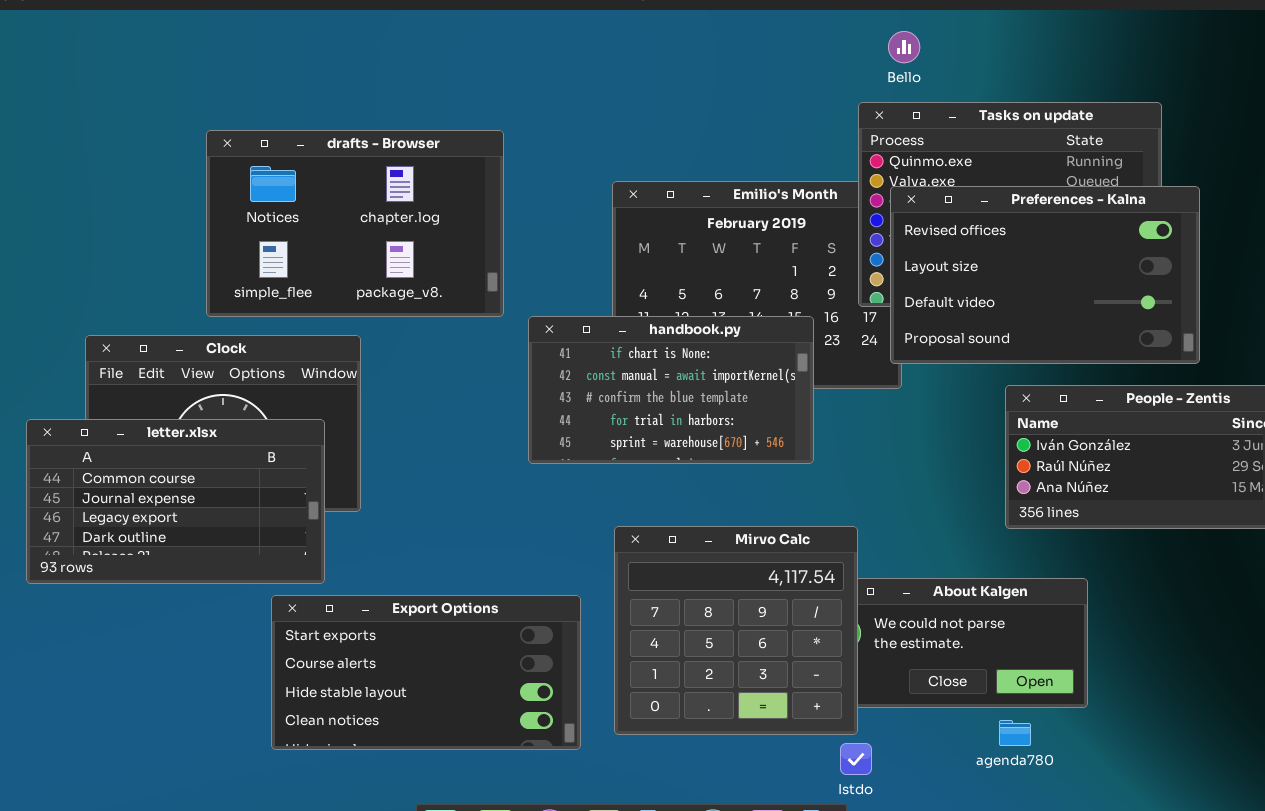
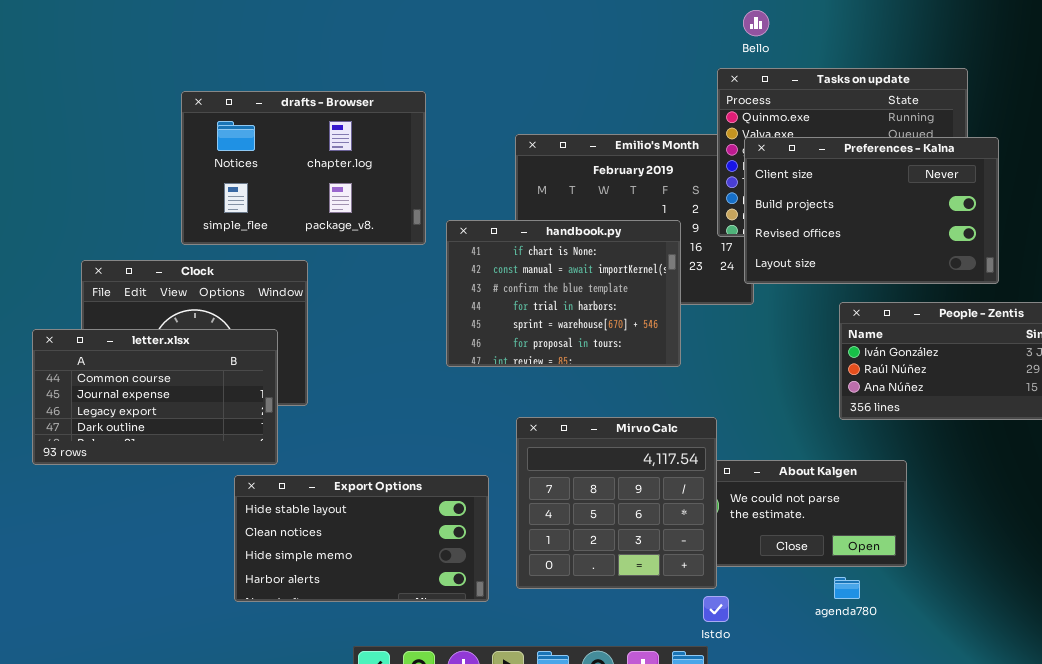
Preferences - Kalna: [890,186,1200,364] -> [744,137,999,284], scrolled up 2 rows
handbook.py: [528,316,814,464] -> [446,220,681,367], resized
Export Options: [271,595,581,750] -> [234,475,489,602], scrolled down 2 rows

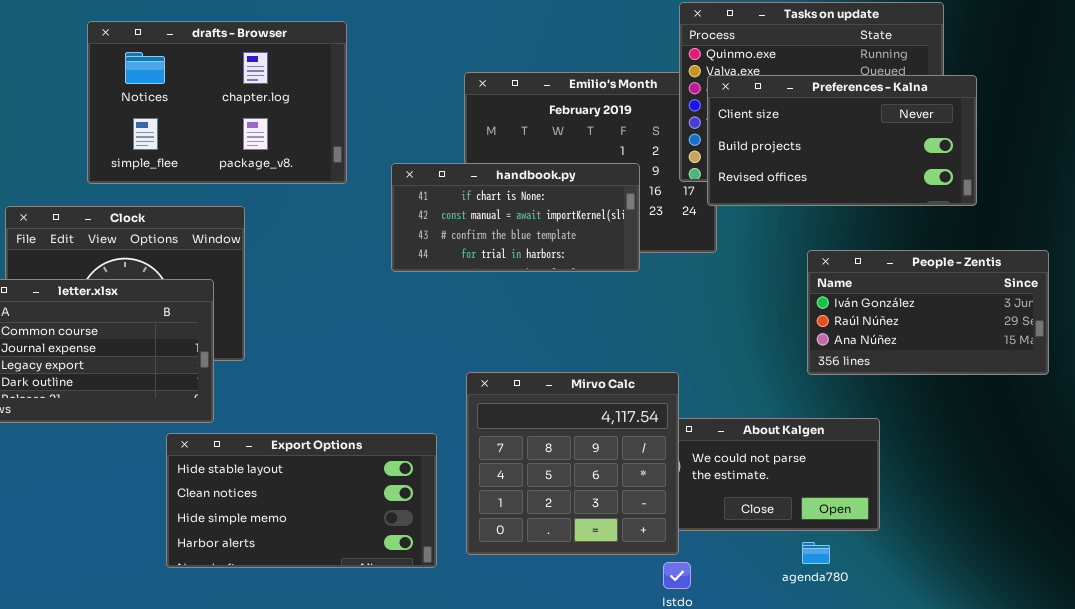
drafts - Browser: [181,91,426,245] -> [87,21,347,184], moved
Preferences - Kalna: [744,137,999,284] -> [707,75,977,206], resized
handbook.py: [446,220,681,367] -> [391,163,640,272], resized

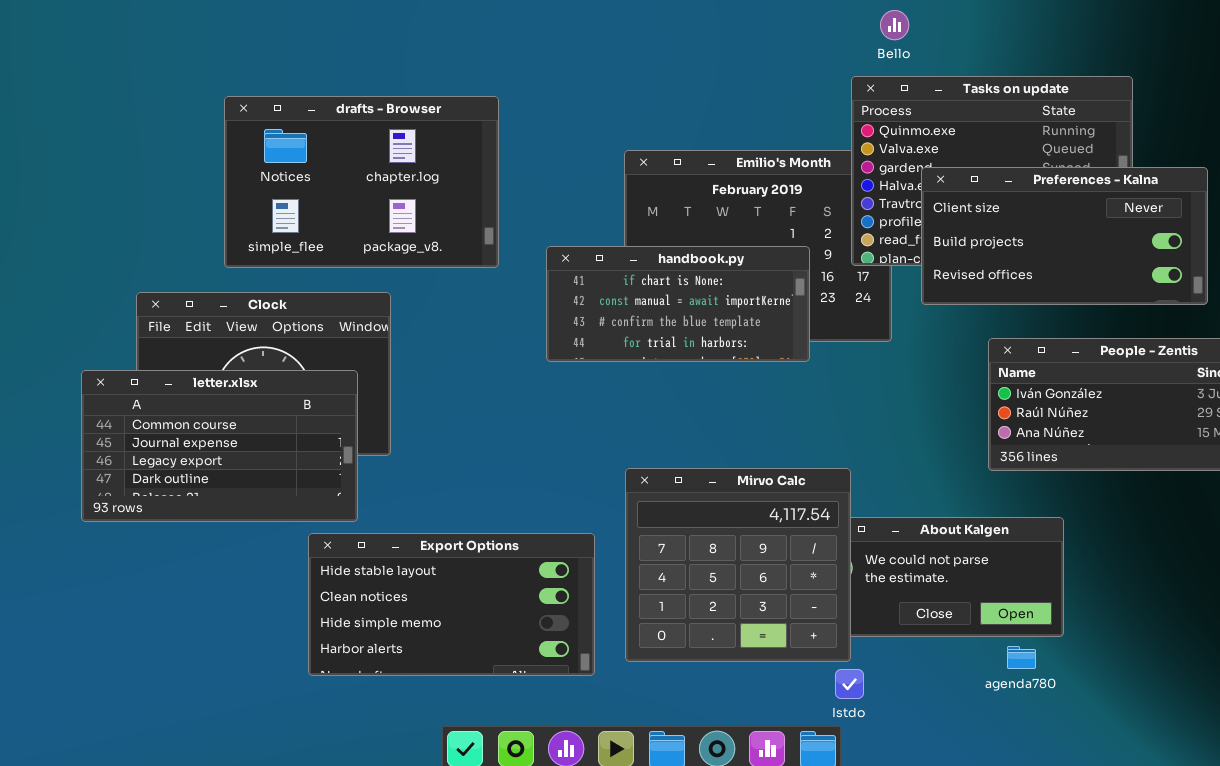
Preferences - Kalna: [707,75,977,206] -> [921,167,1208,305], moved
agenda780: [802,542,830,564] -> [1007,646,1036,669], moved

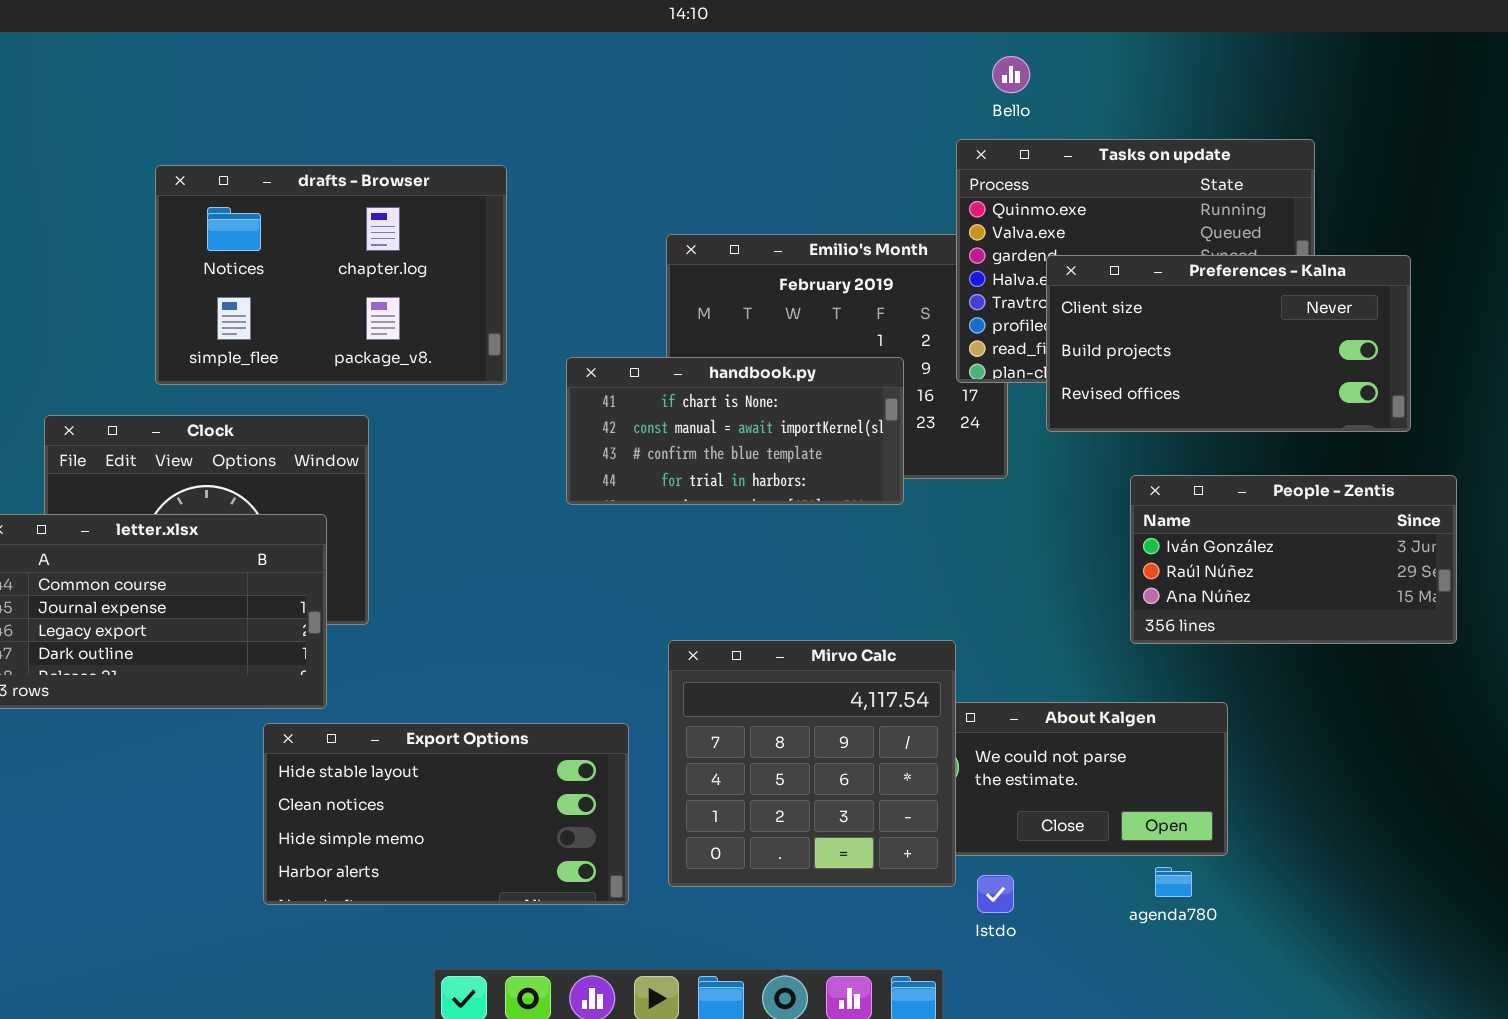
Istdo: [835,669,864,699] -> [977,875,1014,913], moved

